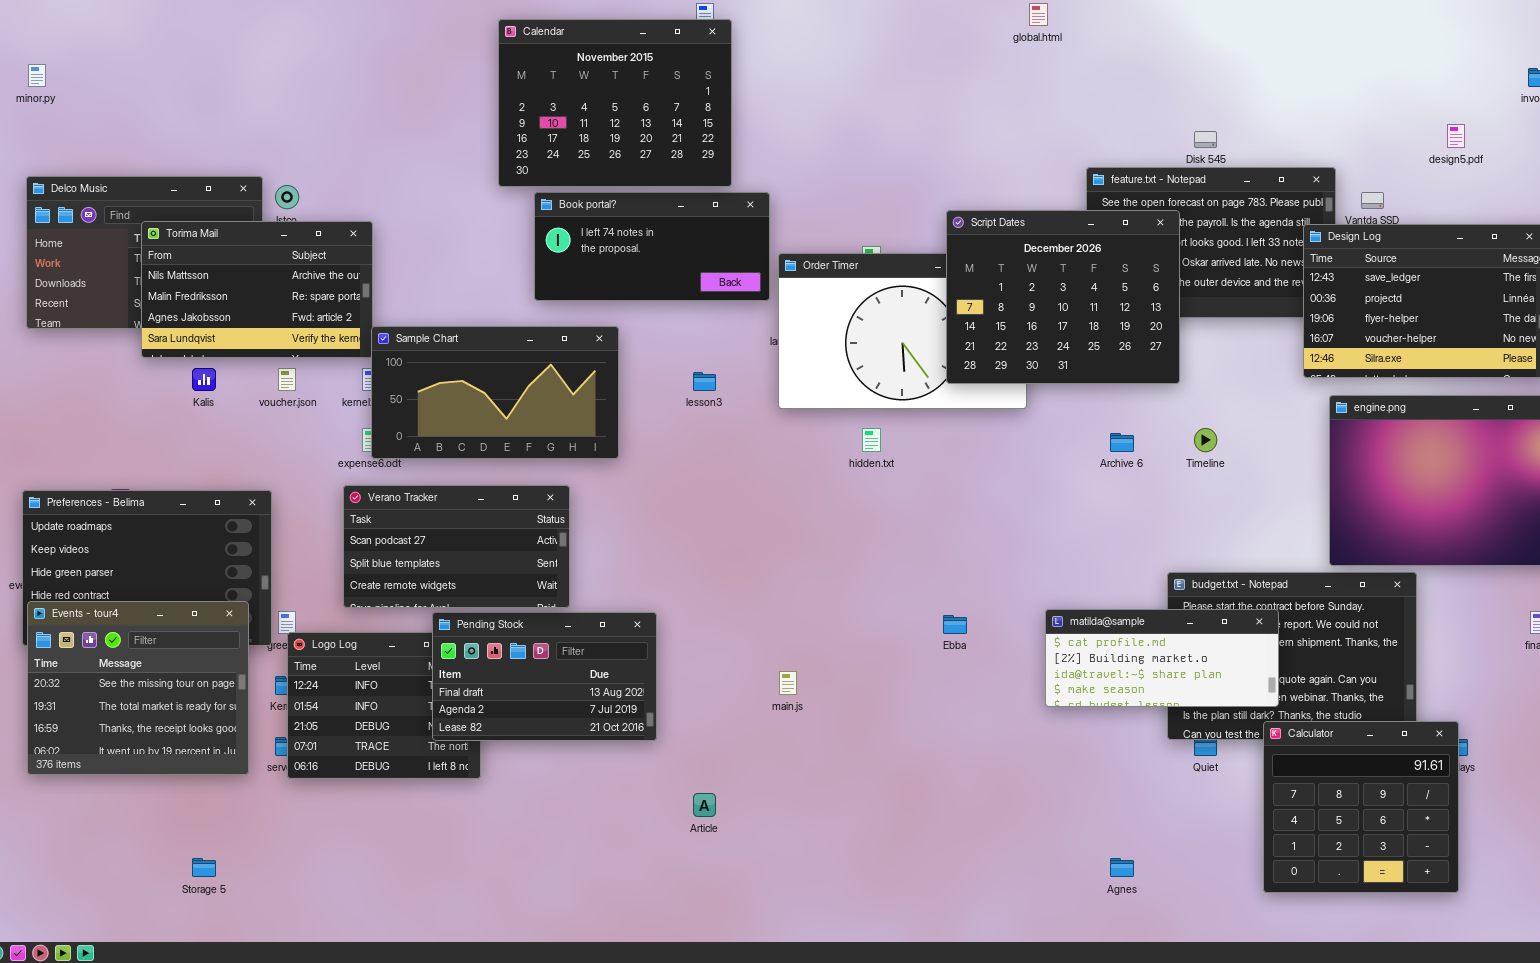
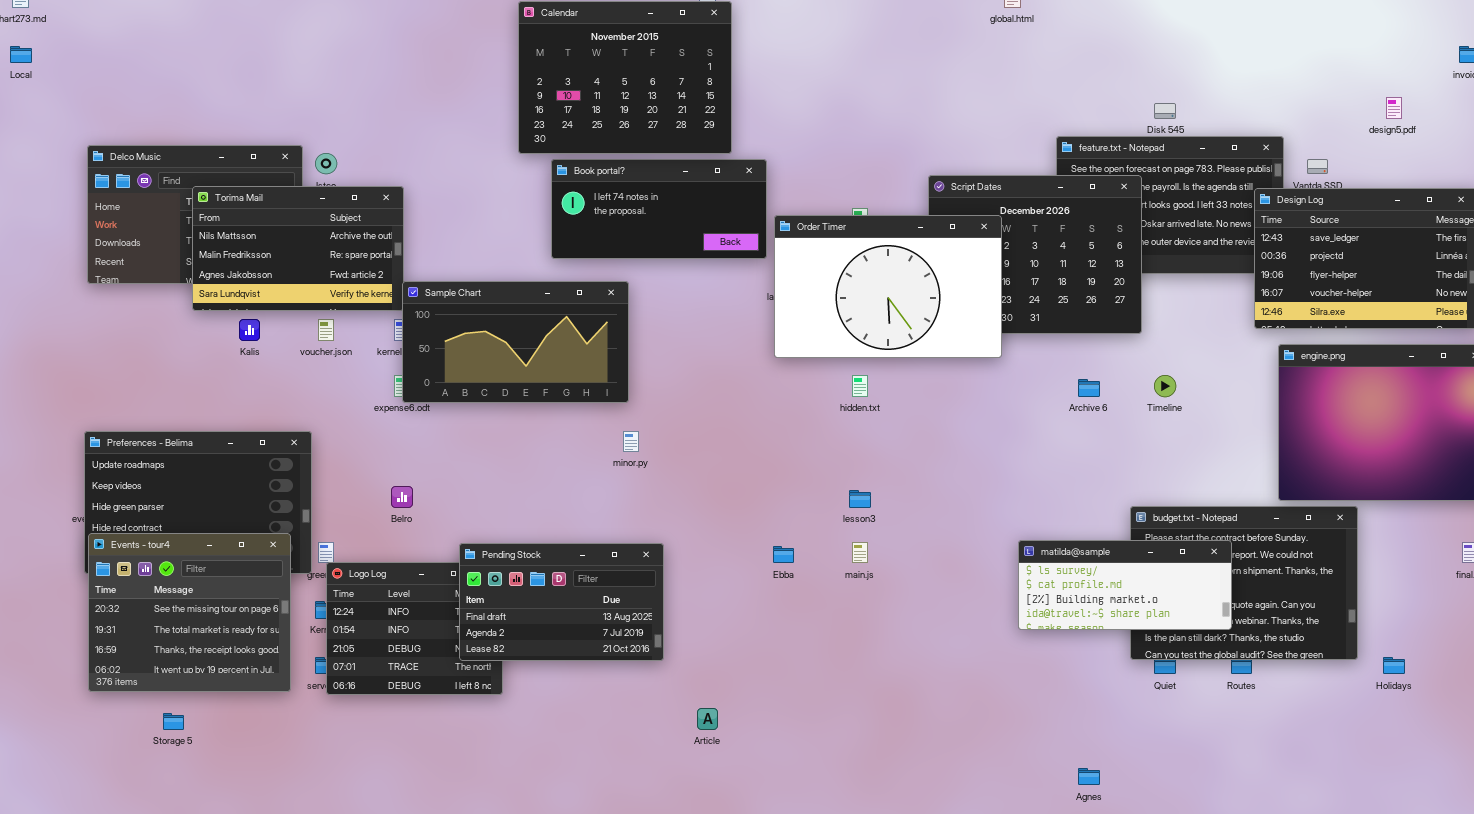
minor.py: [28,64,46,87] -> [623,431,639,452], moved
Order Timer: [778,253,1027,409] -> [774,215,1002,358], raised
lesson3: [693,372,716,391] -> [849,490,871,508], moved
Verano Tracker: [343,485,570,608] -> none, closed
matilda@sample: [1045,609,1279,707] -> [1018,540,1232,630], scrolled up 1 row
Ebba: [943,615,967,634] -> [773,546,794,563], moved
main.js: [779,671,797,695] -> [852,542,868,563], moved
Calculator: [1263,721,1459,893] -> none, closed
Storage 5: [192,858,216,877] -> [163,713,184,730], moved

